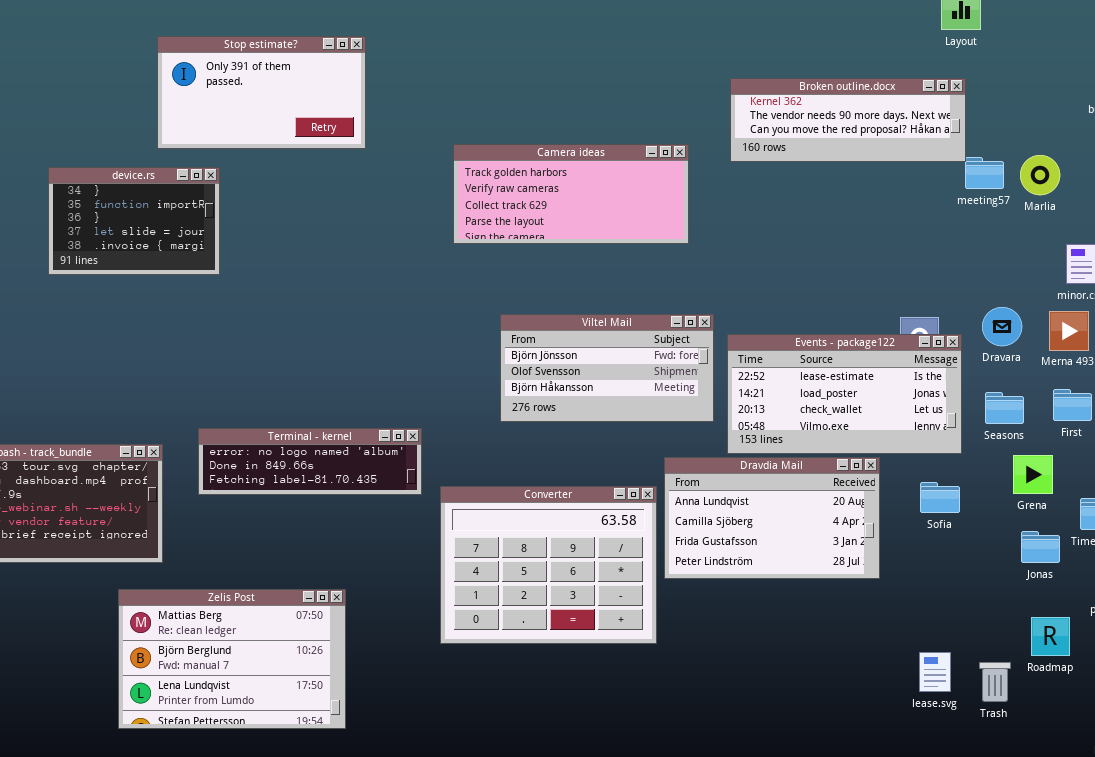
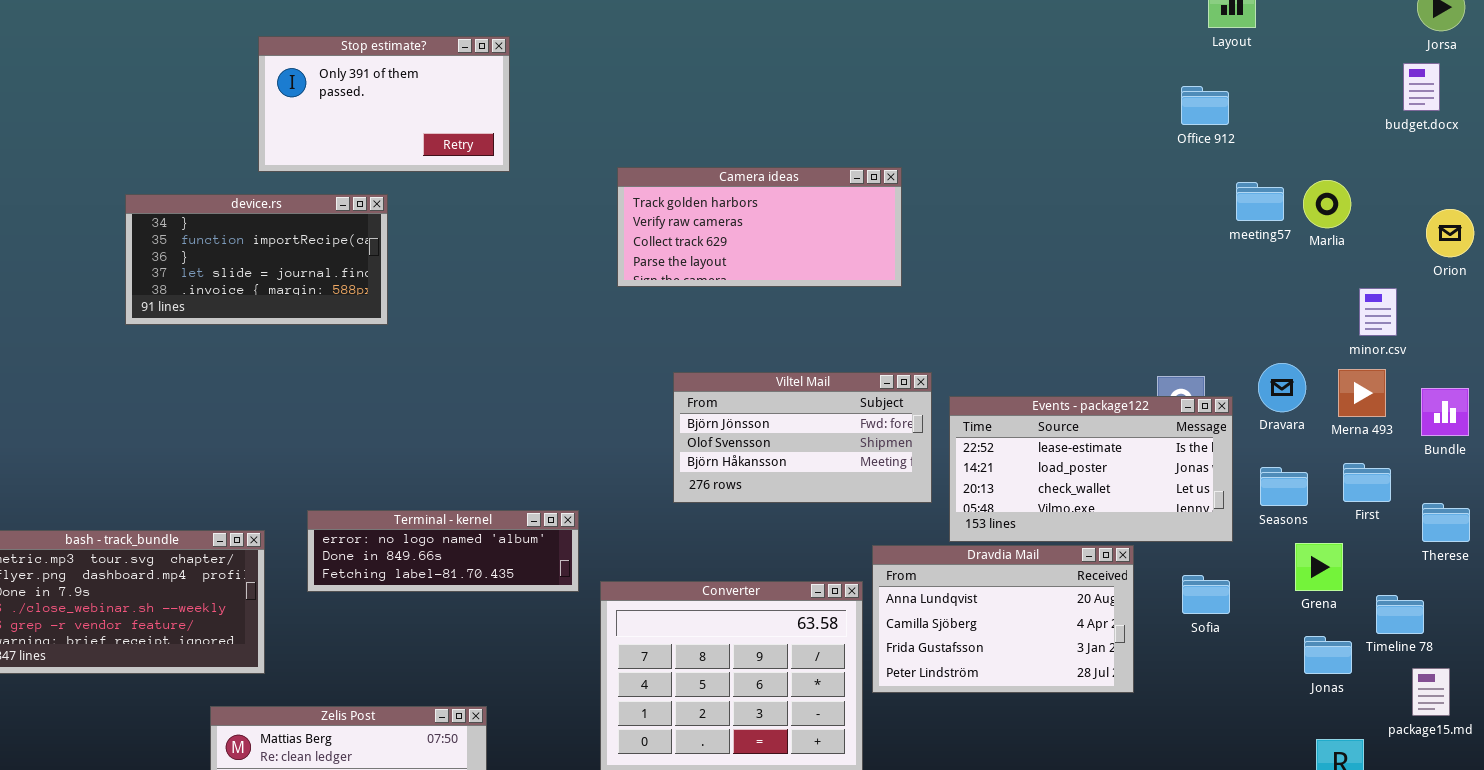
Broken outline.docx: [730,78,966,162] -> none, closed
device.rs: [48,167,220,275] -> [125,194,388,325], resized

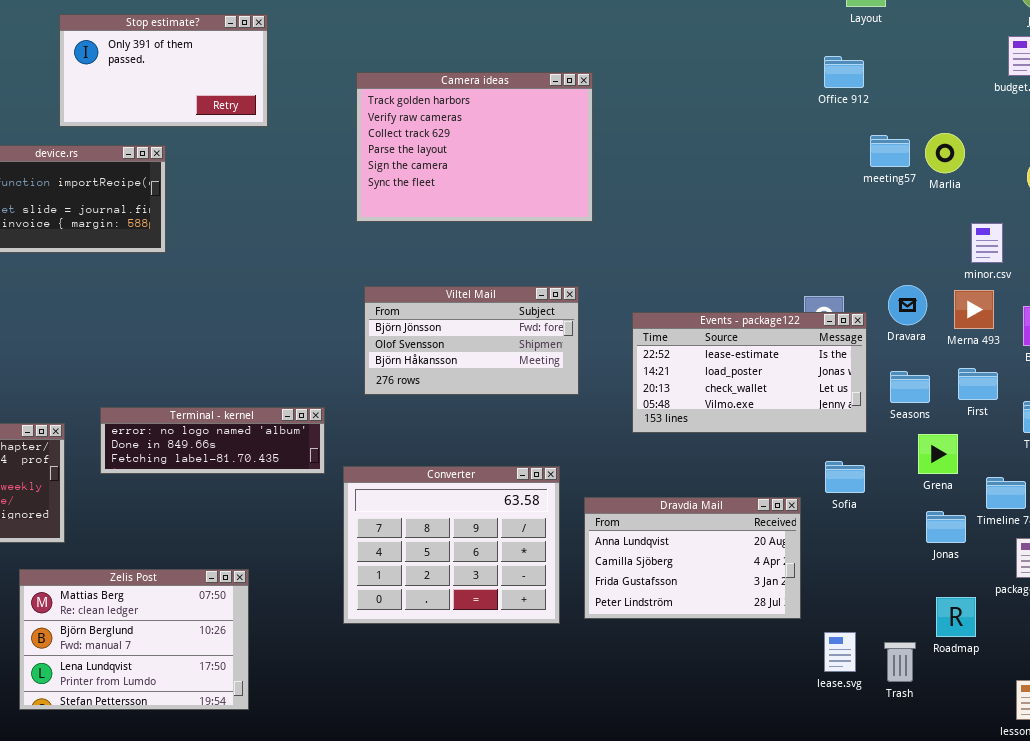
Camera ideas: [617,167,902,287] -> [356,72,593,222], resized
Viltel Mail: [673,372,932,503] -> [364,286,579,395], moved
Dravdia Mail: [872,545,1134,693] -> [584,497,801,619], moved

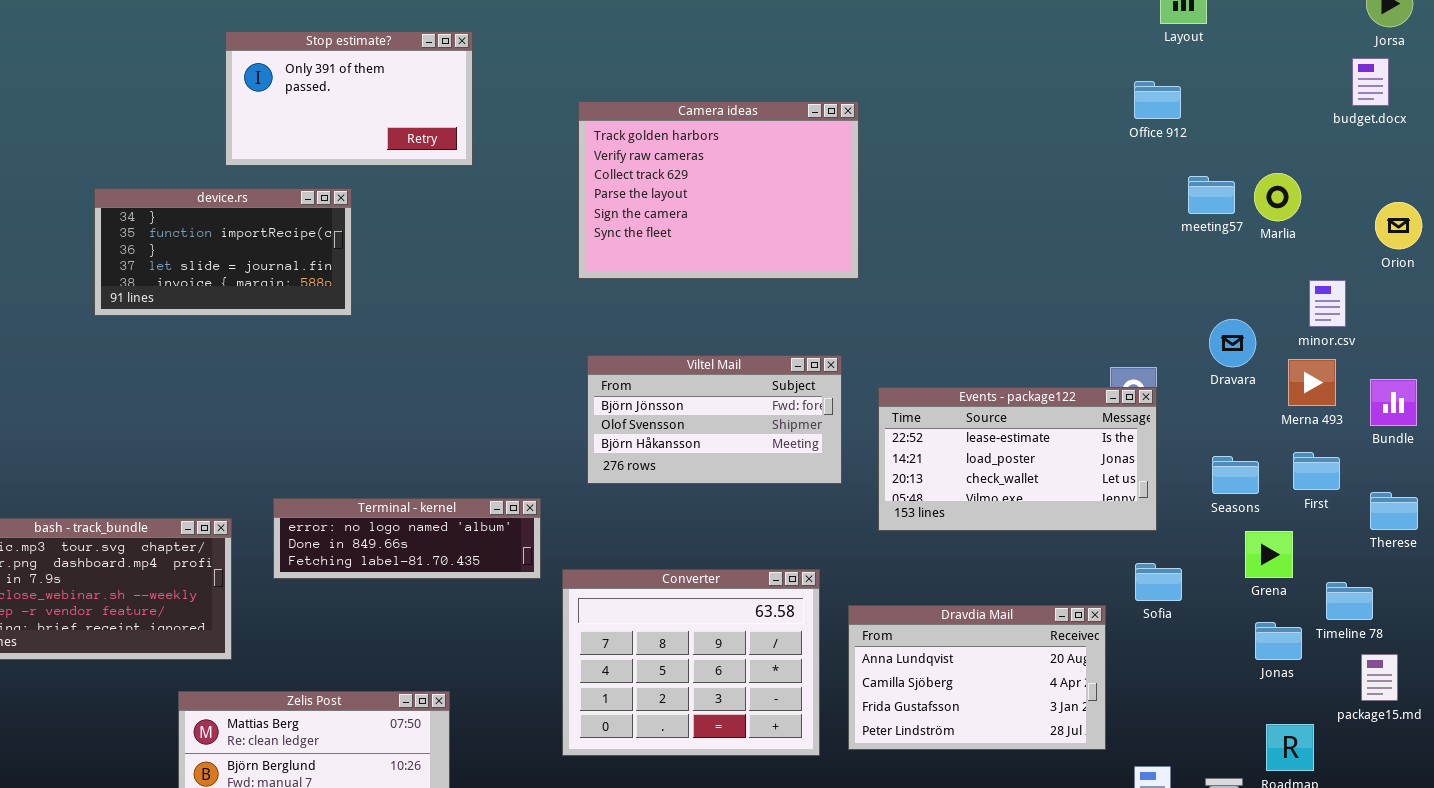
Dravara: [888,285,927,325] -> [1209,319,1256,367], moved
Events - package122: [632,312,867,433] -> [878,387,1157,531], moved

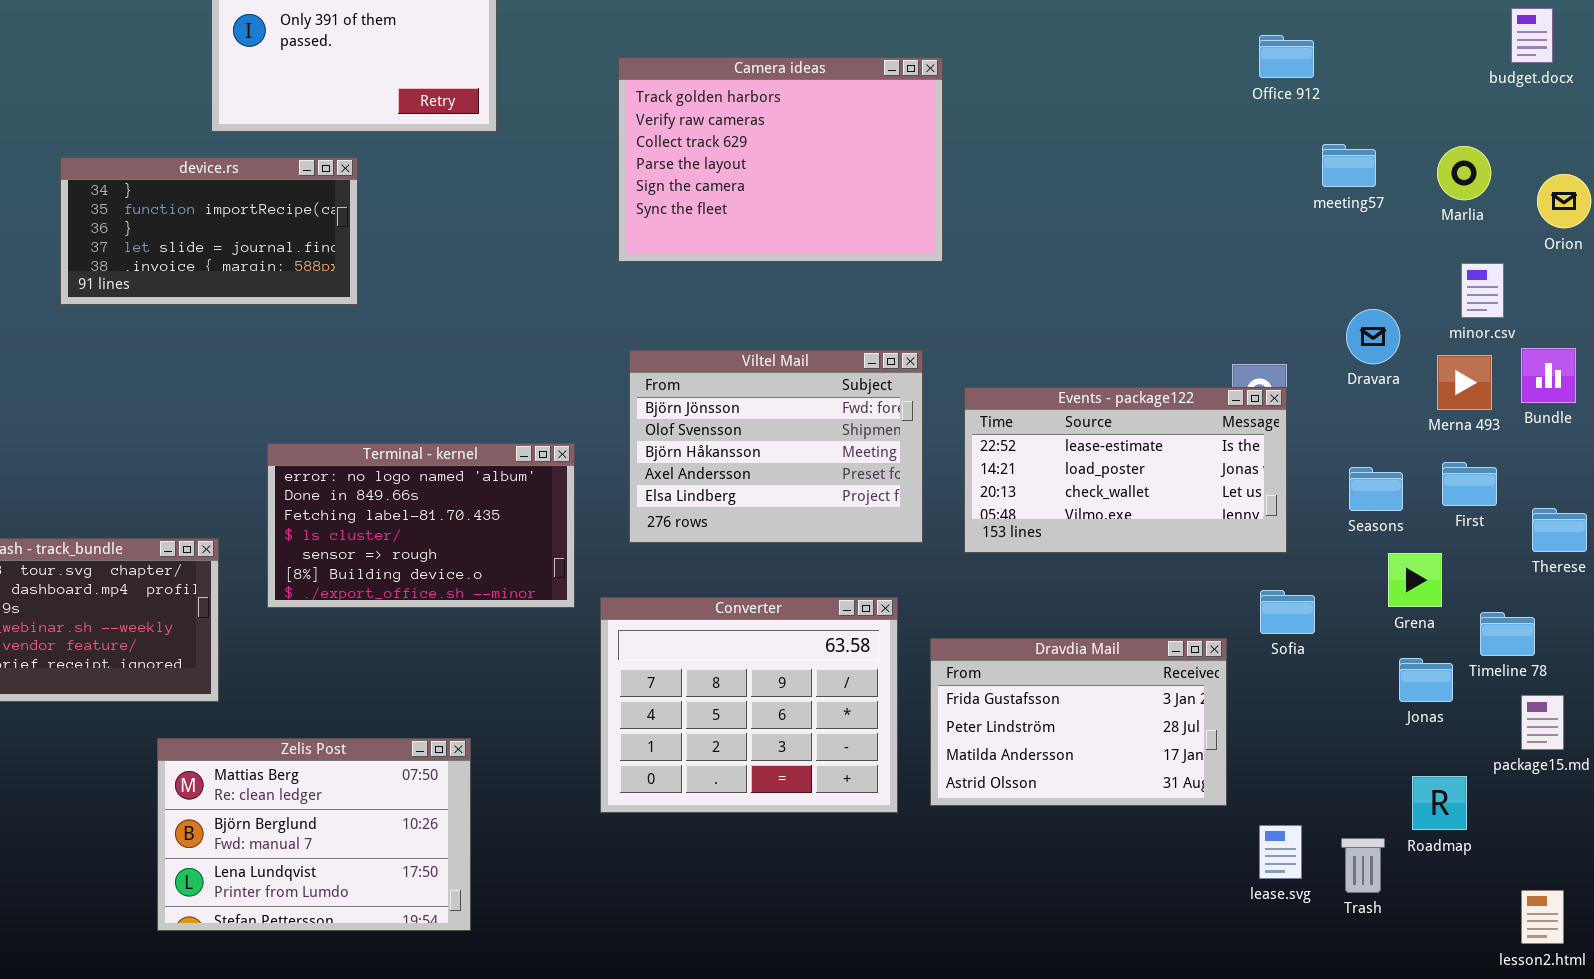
Marlia: [1254,173,1301,221] -> [1437,146,1491,200], moved
Viltel Mail: [587,355,842,484] -> [629,350,923,543], resized
Bundle: [1370,379,1417,426] -> [1521,348,1576,403], moved
Terminal - kernel: [273,498,541,579] -> [267,443,575,608], resized
Dravdia Mail: [848,605,1106,750] -> [930,638,1227,806], scrolled down 2 rows

